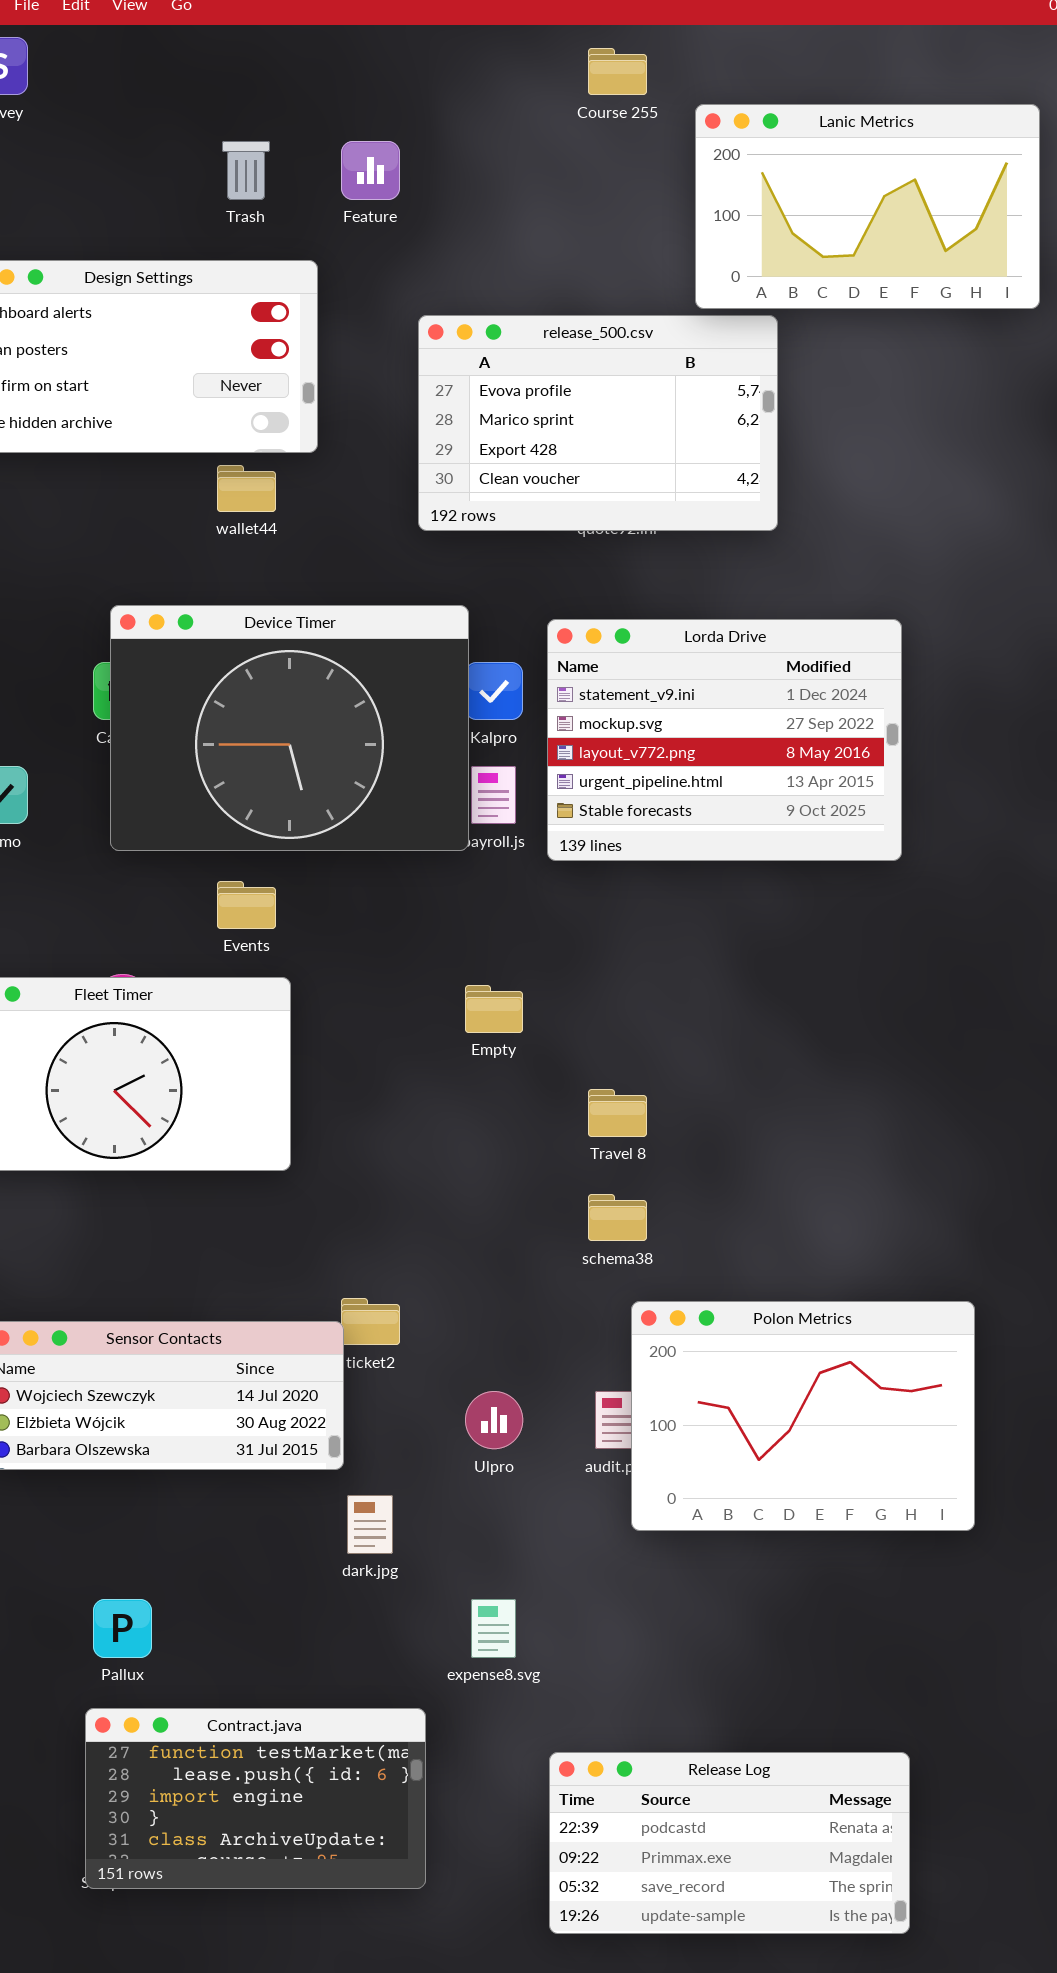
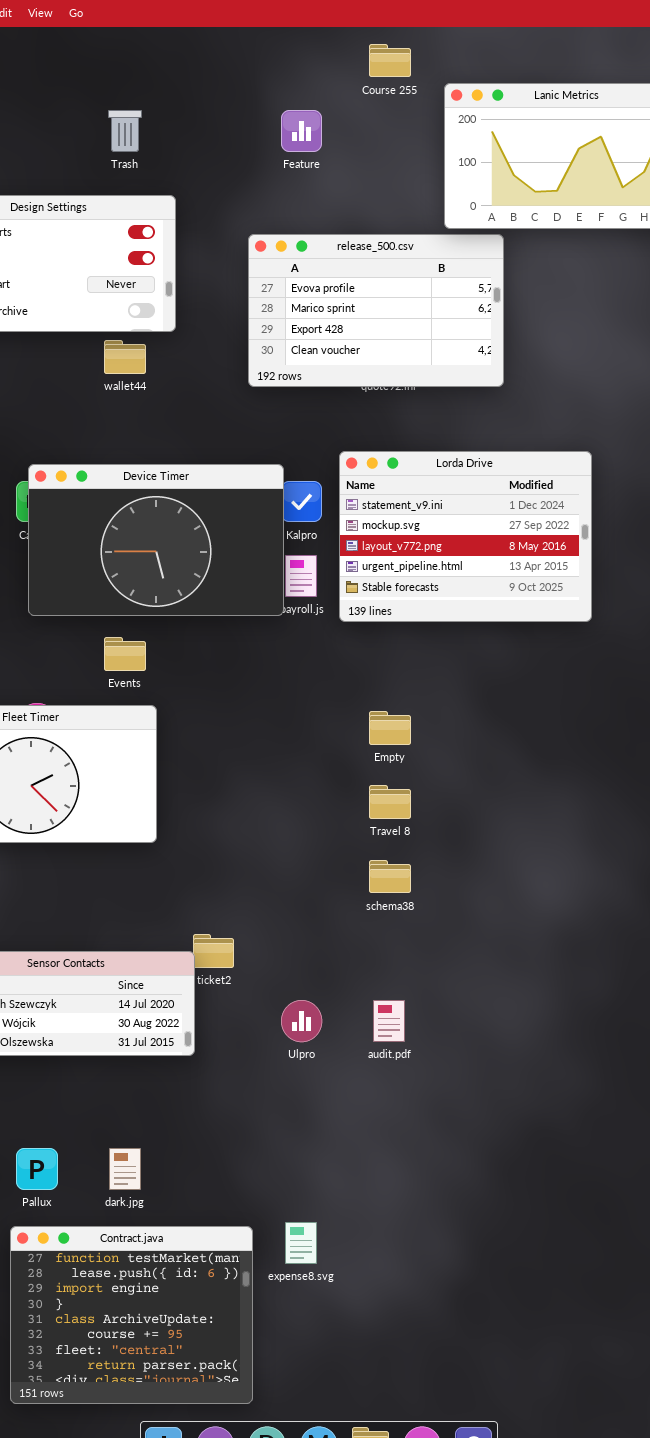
Feature: [341,141,400,200] -> [281,110,322,152], moved
Device Timer: [110,605,469,851] -> [28,464,284,616], resized
Empty: [465,985,523,1033] -> [369,711,411,745], moved
Polon Metrics: [631,1301,975,1531] -> none, closed
dark.jpg: [347,1495,393,1554] -> [109,1148,141,1190], moved
expense8.svg: [471,1599,516,1658] -> [285,1222,317,1264], moved
Contract.java: [85,1708,426,1889] -> [10,1226,253,1404], resized
Release Log: [549,1752,910,1934] -> none, closed

